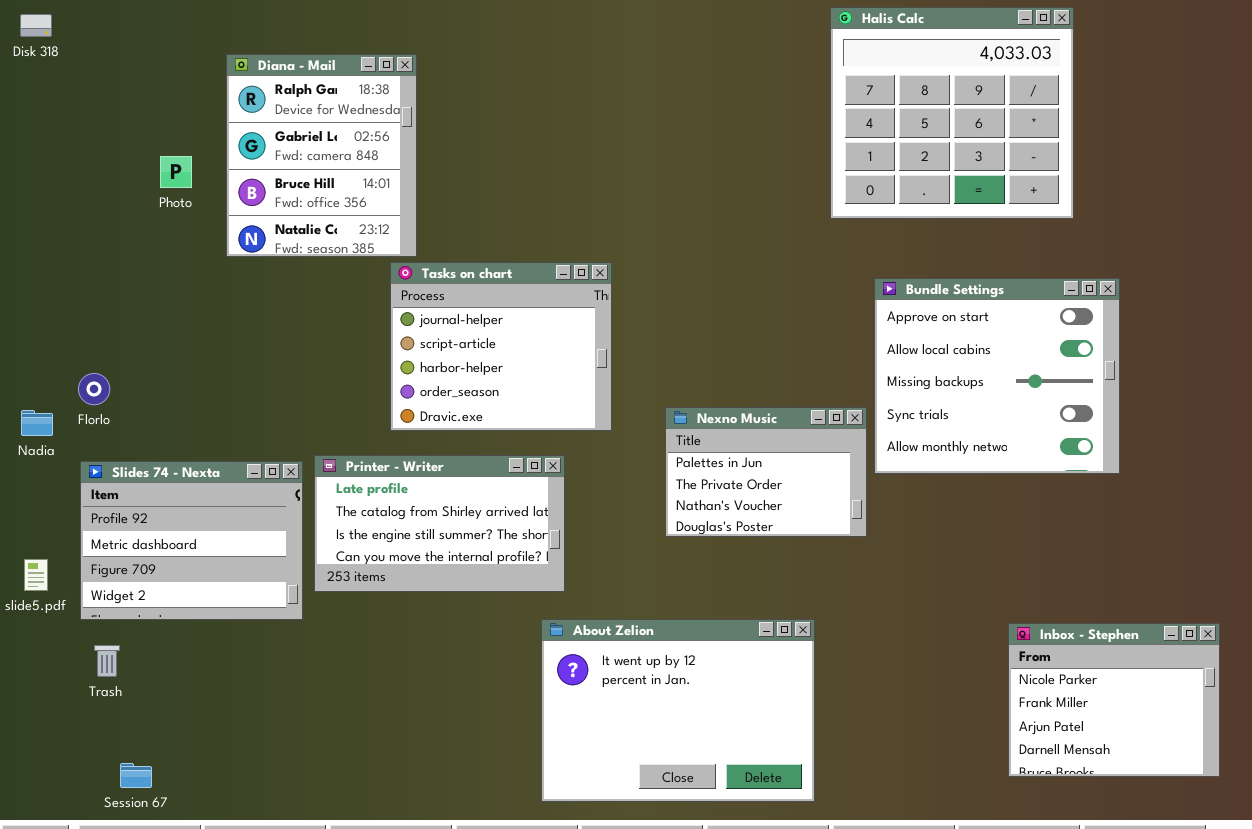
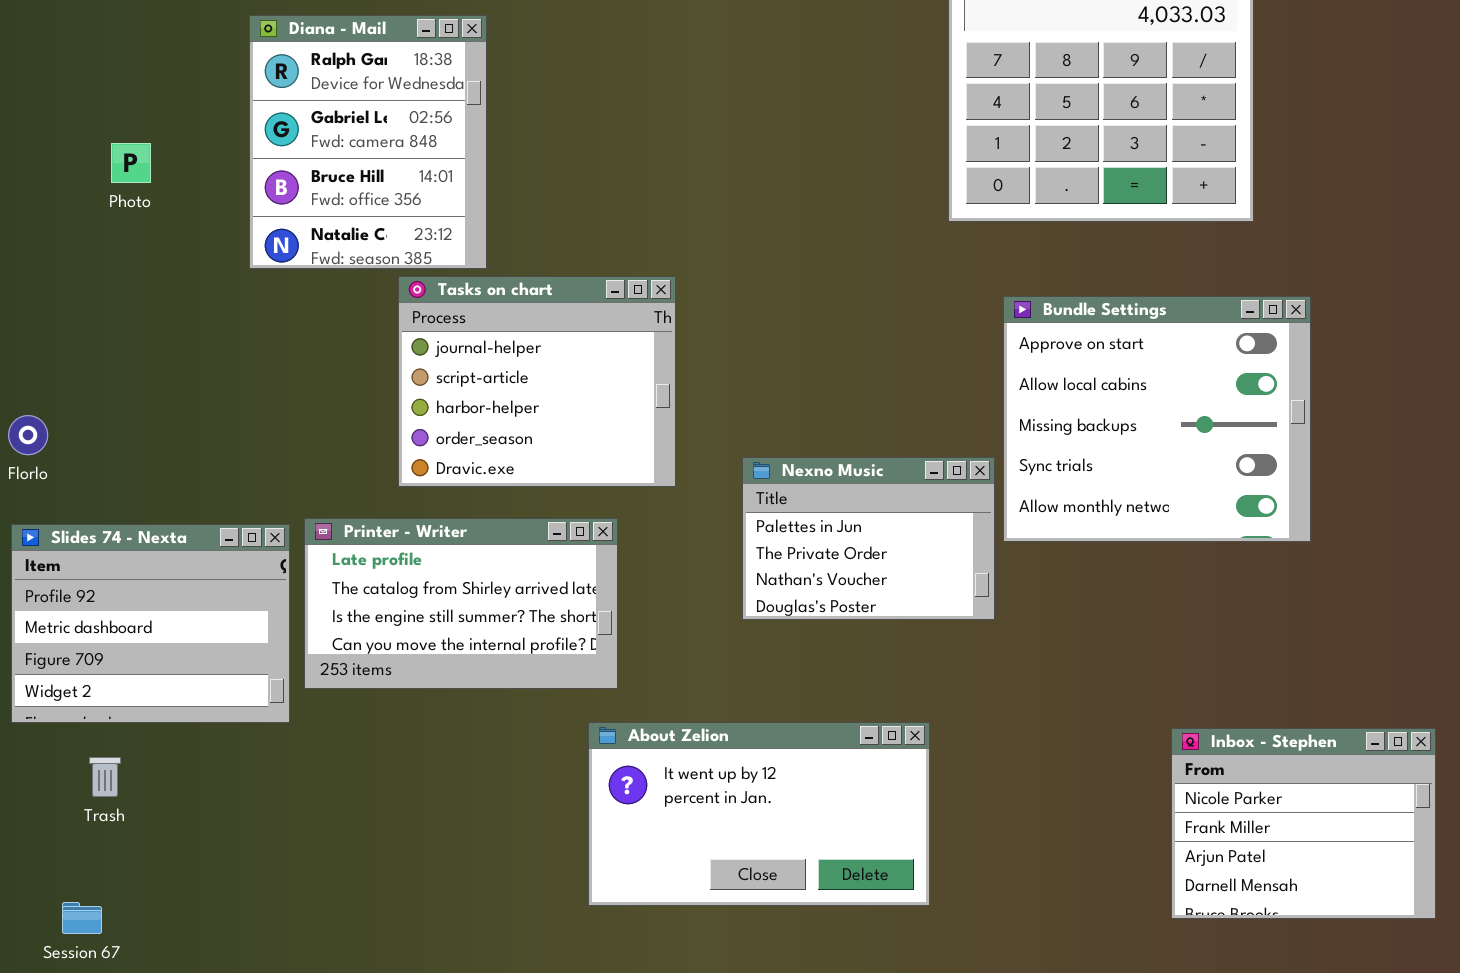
Diana - Mail: [226,54,417,257] -> [249,15,487,269], moved
About Zelion: [541,619,815,802] -> [588,722,930,906], resized
Trash: [94,645,120,677] -> [89,757,121,797], moved

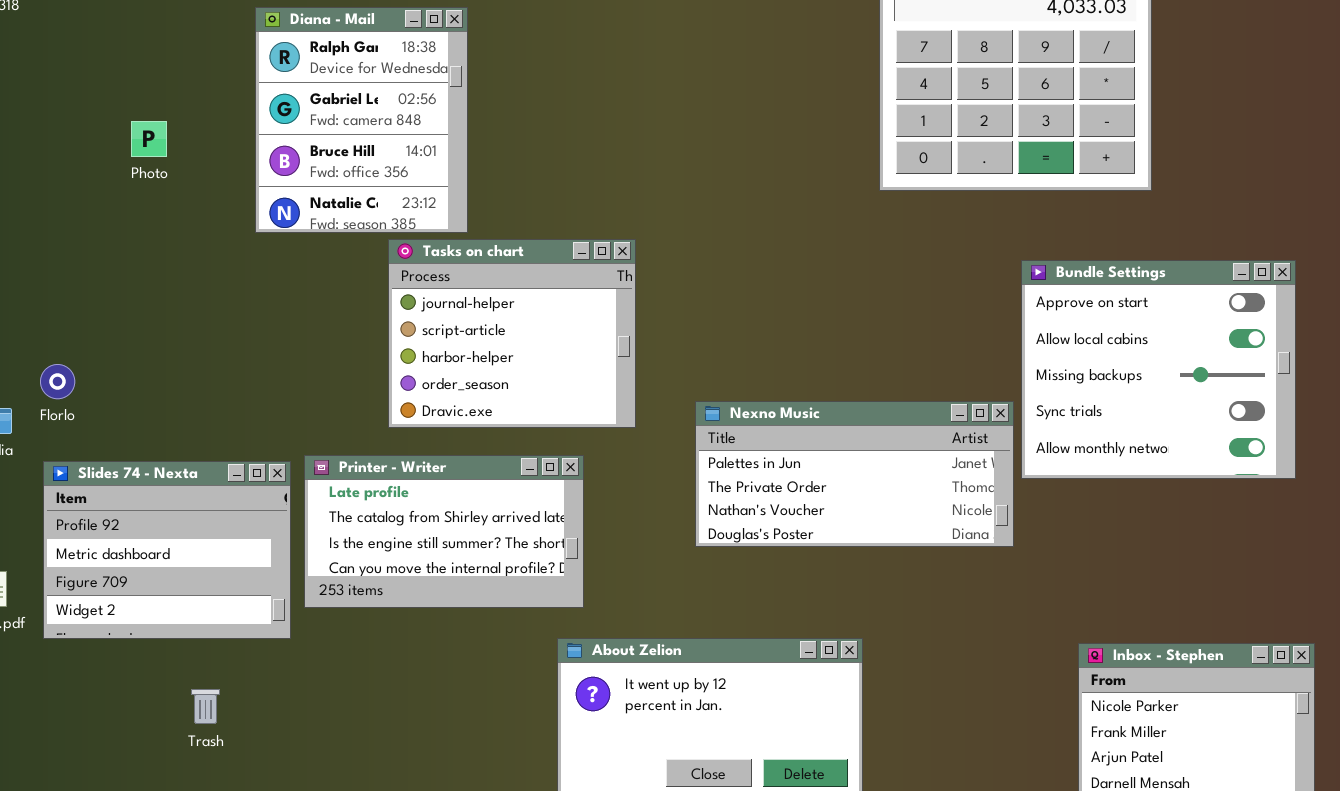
Bundle Settings: [1003,296,1311,542] -> [1021,260,1296,479], moved
Nexno Music: [742,457,995,620] -> [695,401,1014,547], resized
Trash: [89,757,121,797] -> [191,689,220,724], moved

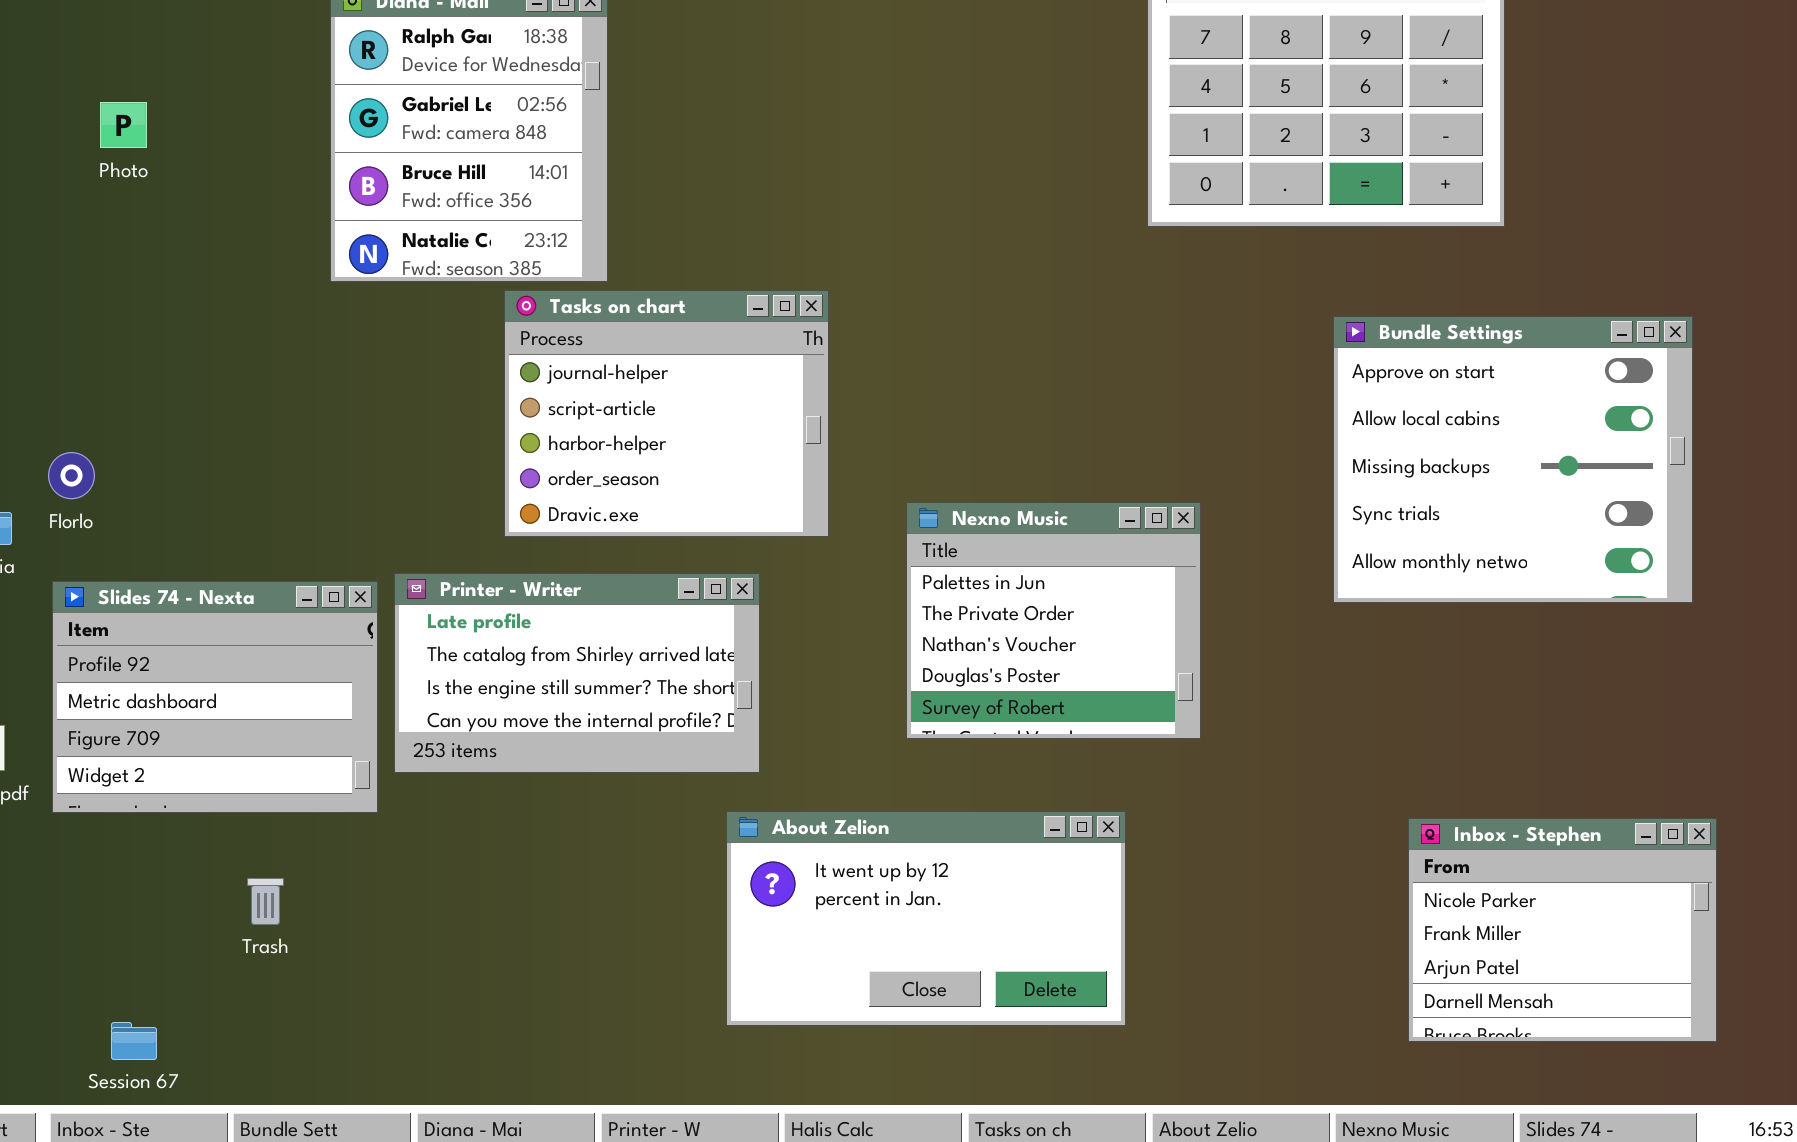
Photo: [131,121,167,157] -> [100,102,147,148], moved
Nexno Music: [695,401,1014,547] -> [906,502,1201,739], resized

